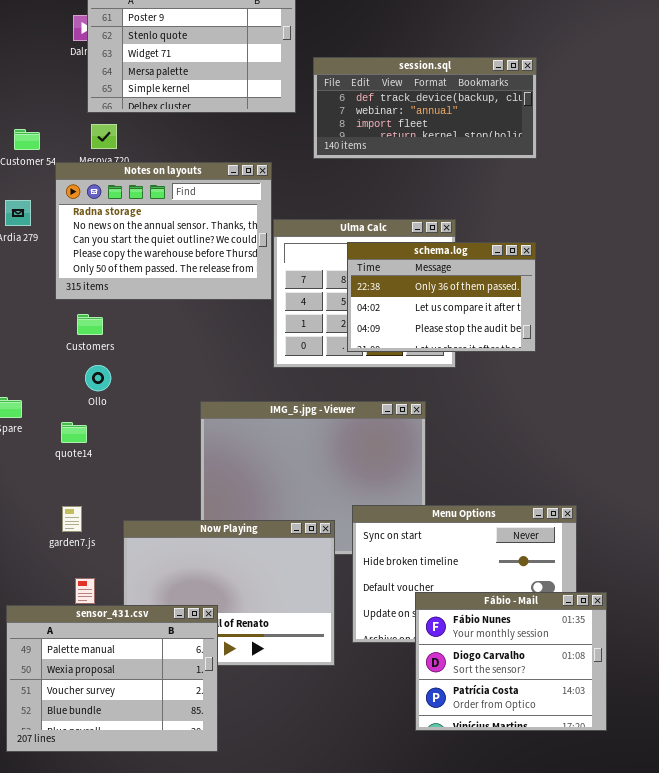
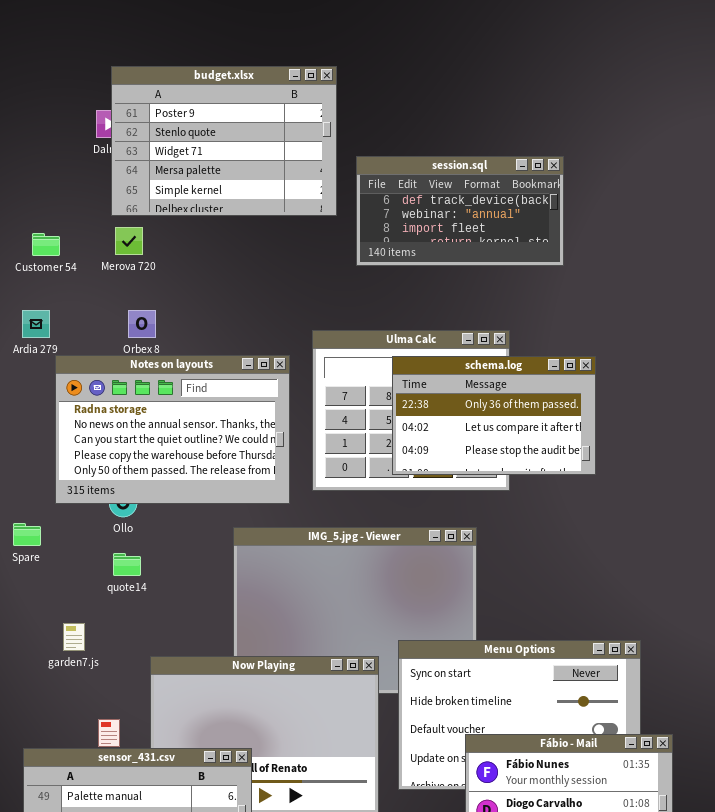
session.sql: [313,57,537,159] -> [356,156,564,266], resized
Notes on layouts: [55,162,272,300] -> [55,355,290,504], moved
quote14: [61,422,87,443] -> [113,553,141,576], moved
garden7.js: [62,506,82,532] -> [63,623,85,651], moved

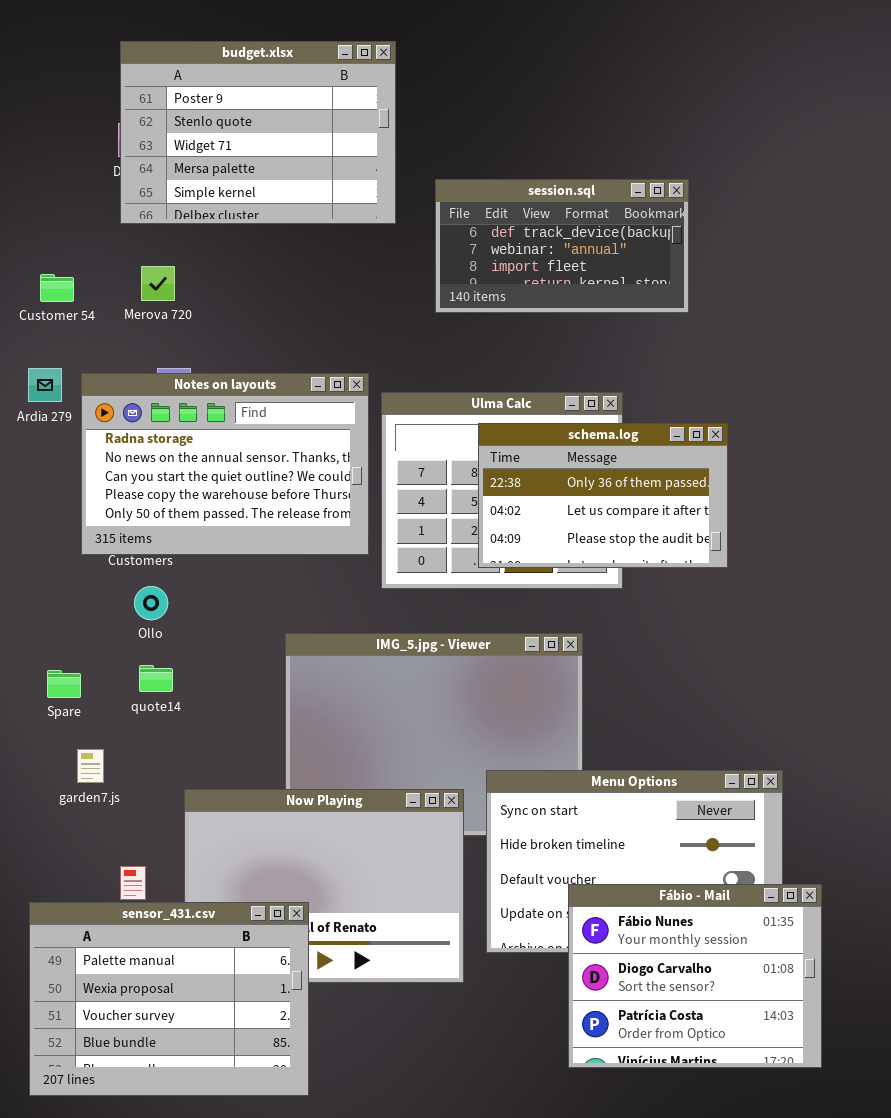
budget.xlsx: [111,66,337,216] -> [120,41,396,224], moved
Notes on layouts: [55,355,290,504] -> [81,373,369,555], moved
Spare: [13,523,41,546] -> [47,670,81,698], moved

